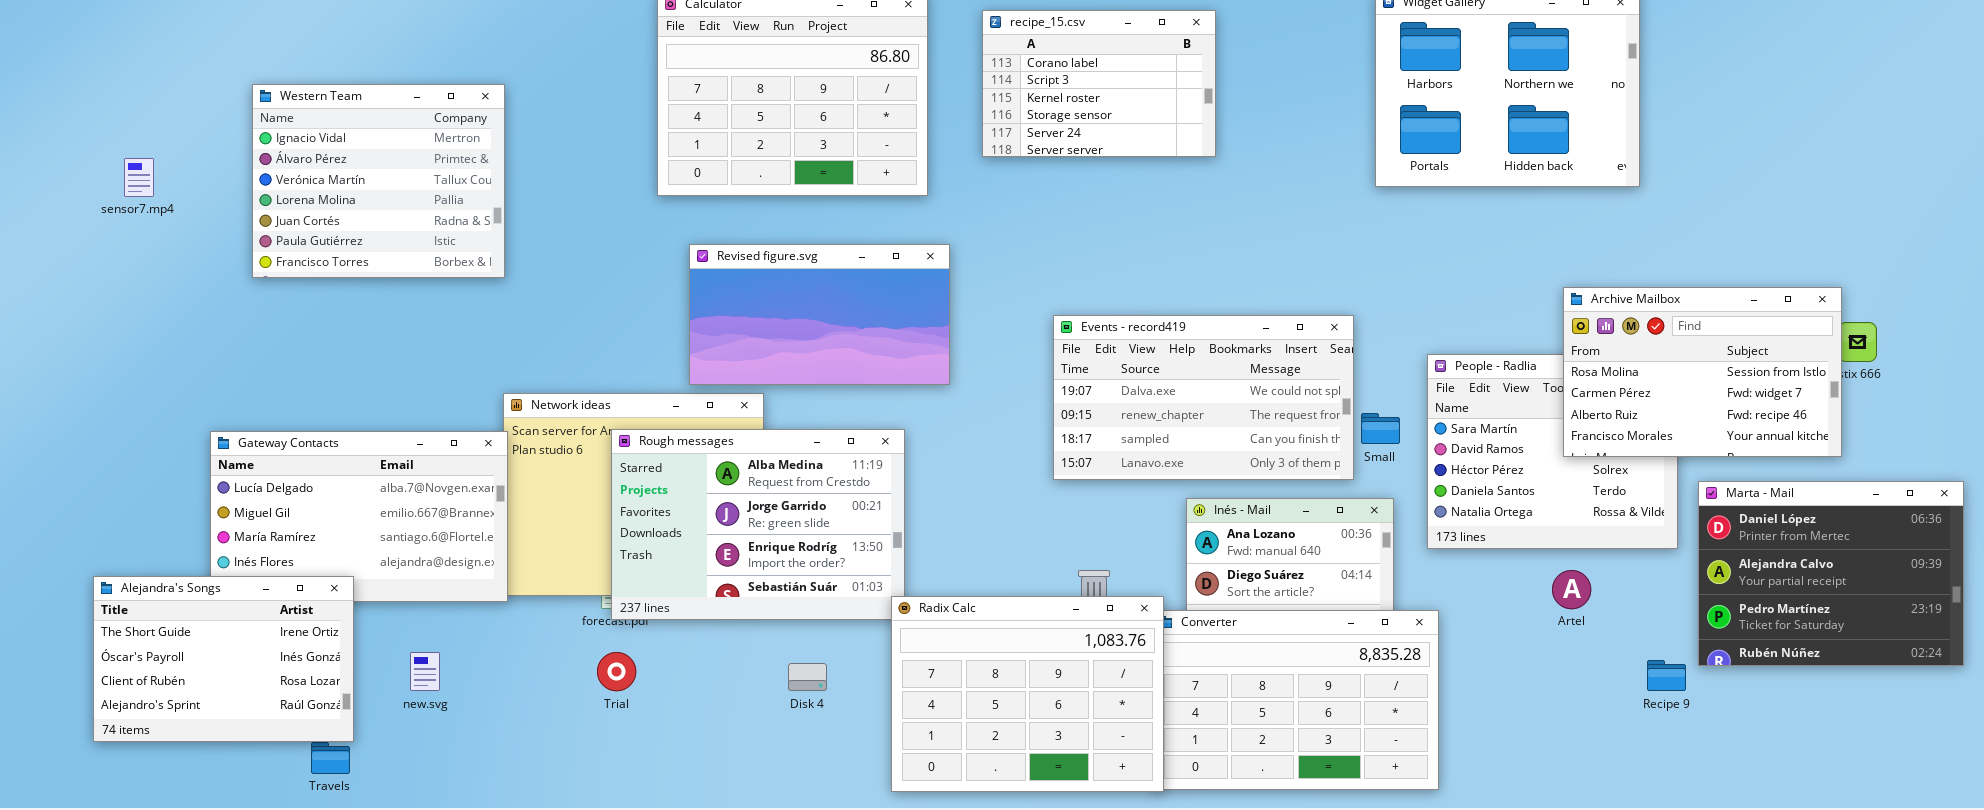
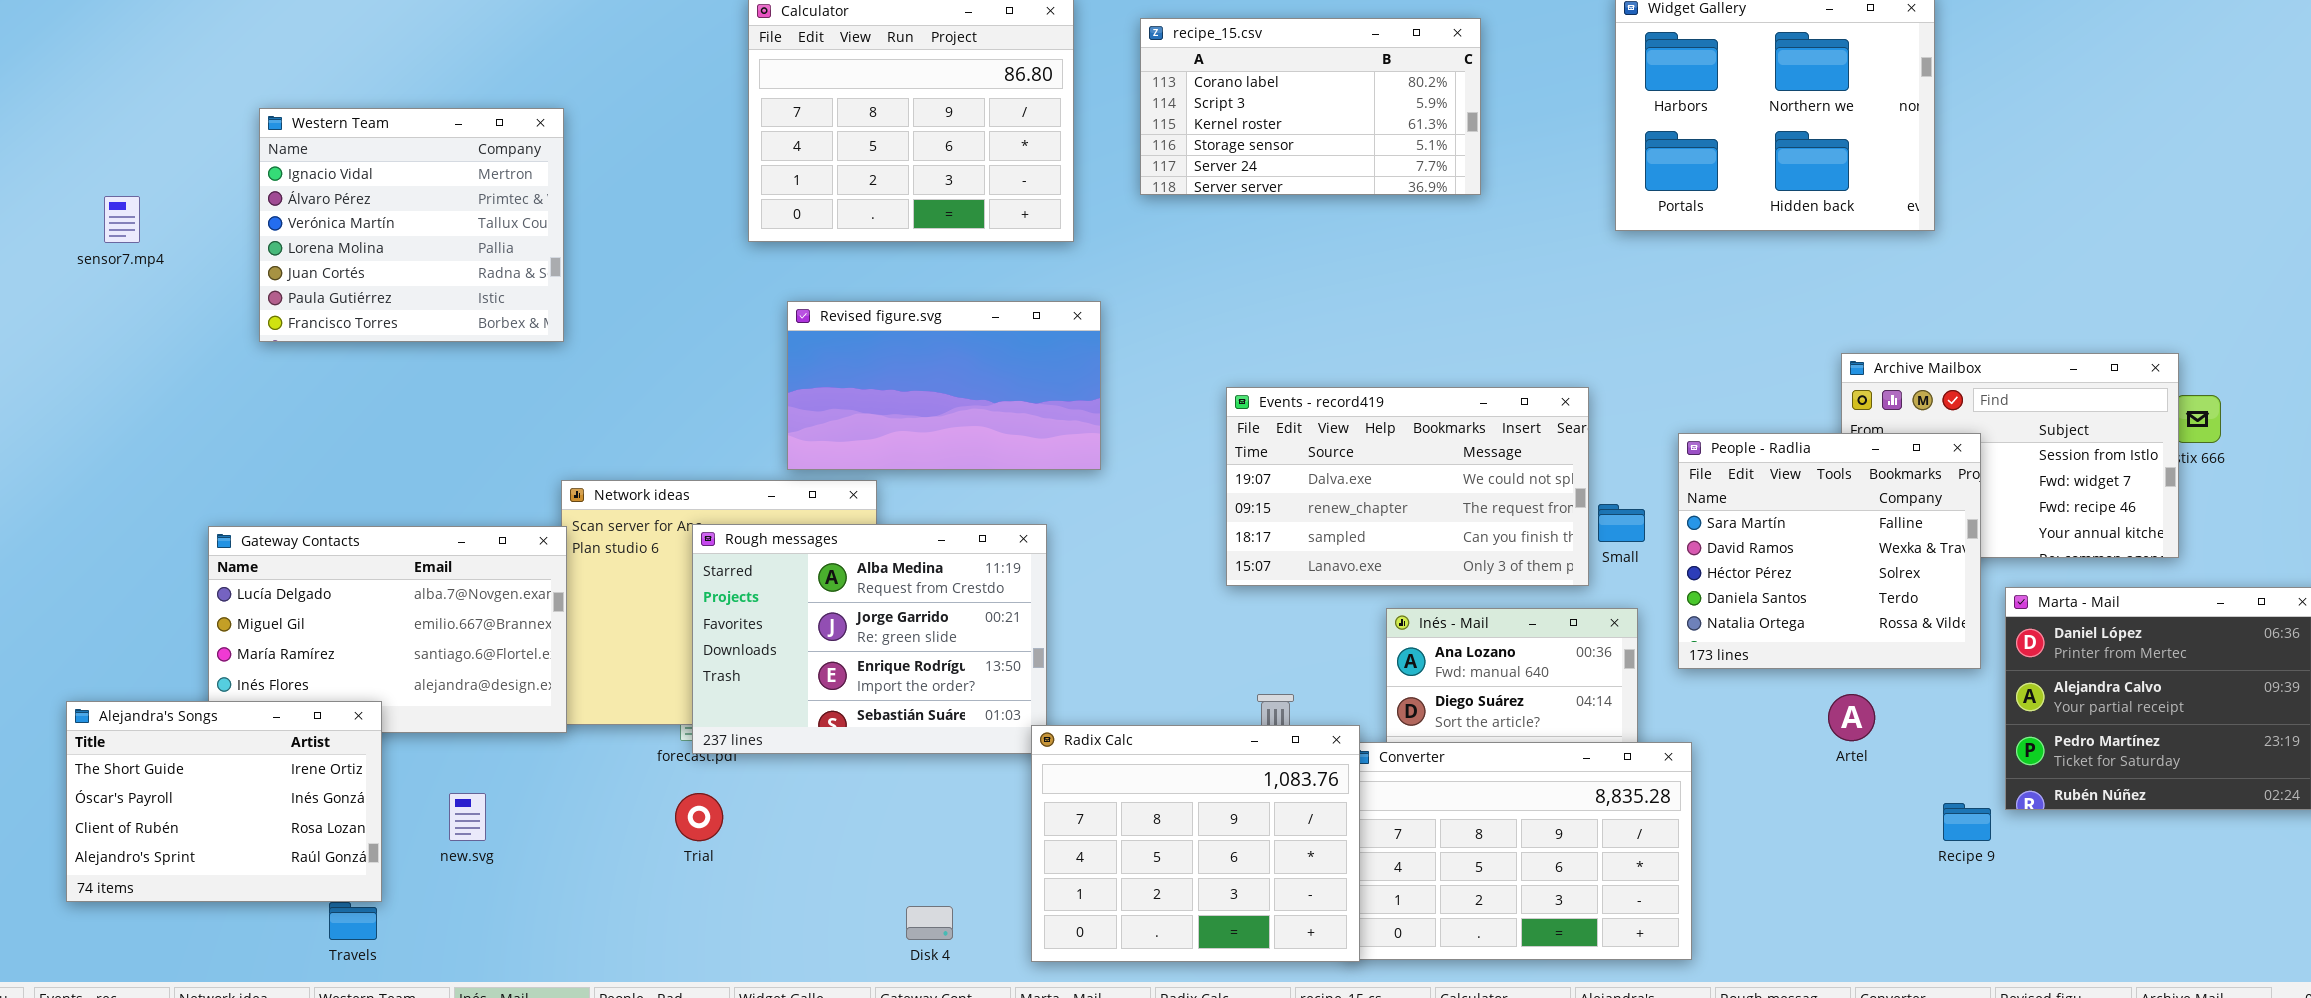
recipe_15.csv: [982,10,1216,157] -> [1140,18,1481,195], resized
People - Radlia: [1427,354,1678,549] -> [1678,433,1981,669], raised
Disk 4: [788,663,827,691] -> [906,906,953,940], moved

